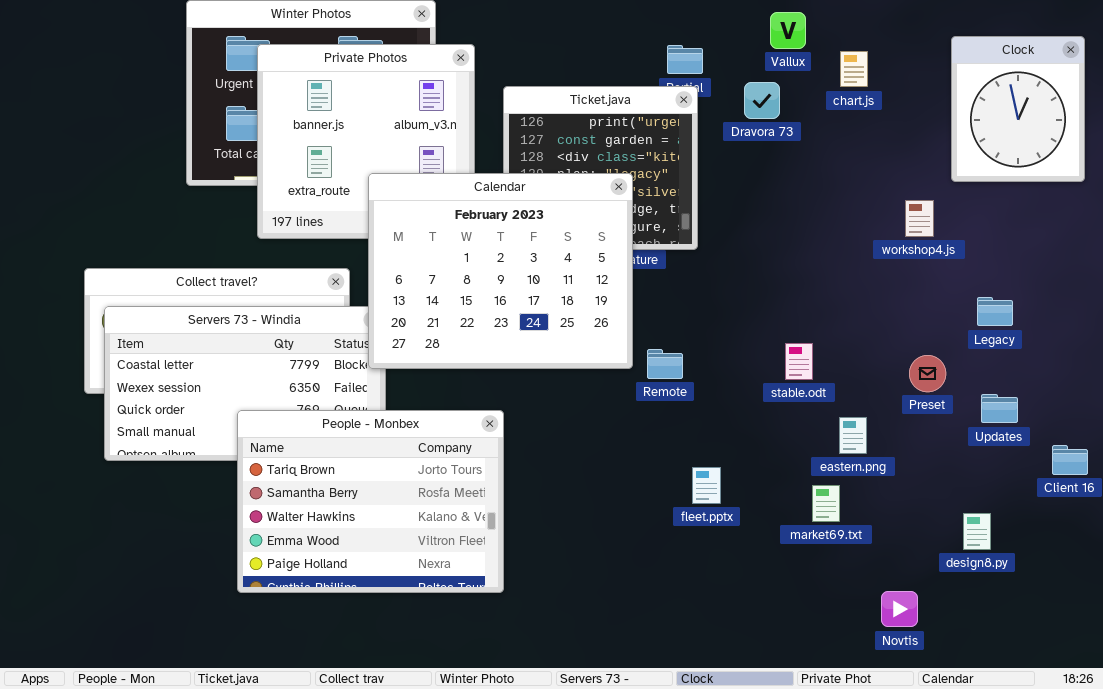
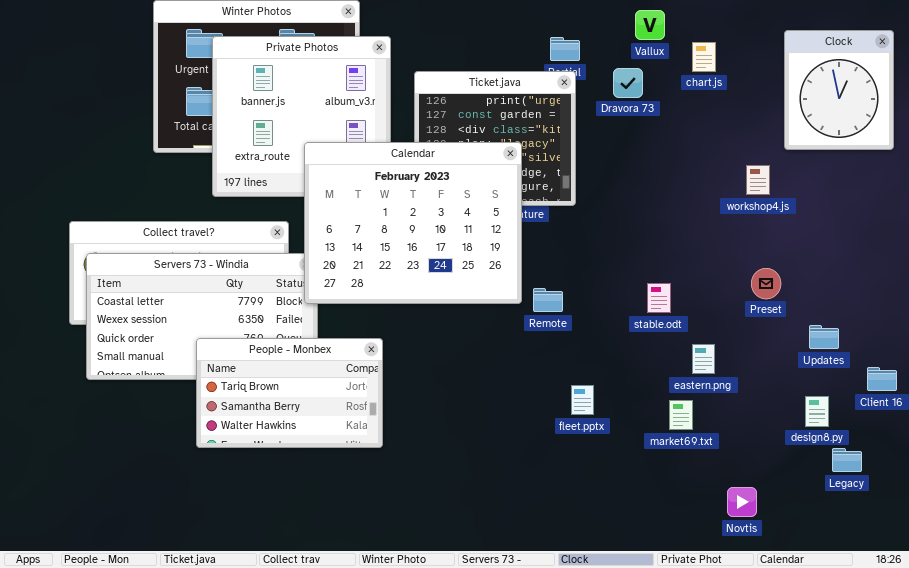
Legacy: [977,297,1013,326] -> [832,448,862,472], moved
Preset: [909,355,946,392] -> [751,268,781,299], moved
People - Monbex: [237,410,504,593] -> [196,338,383,448], resized
design8.py: [963,513,991,550] -> [805,396,829,427], moved

